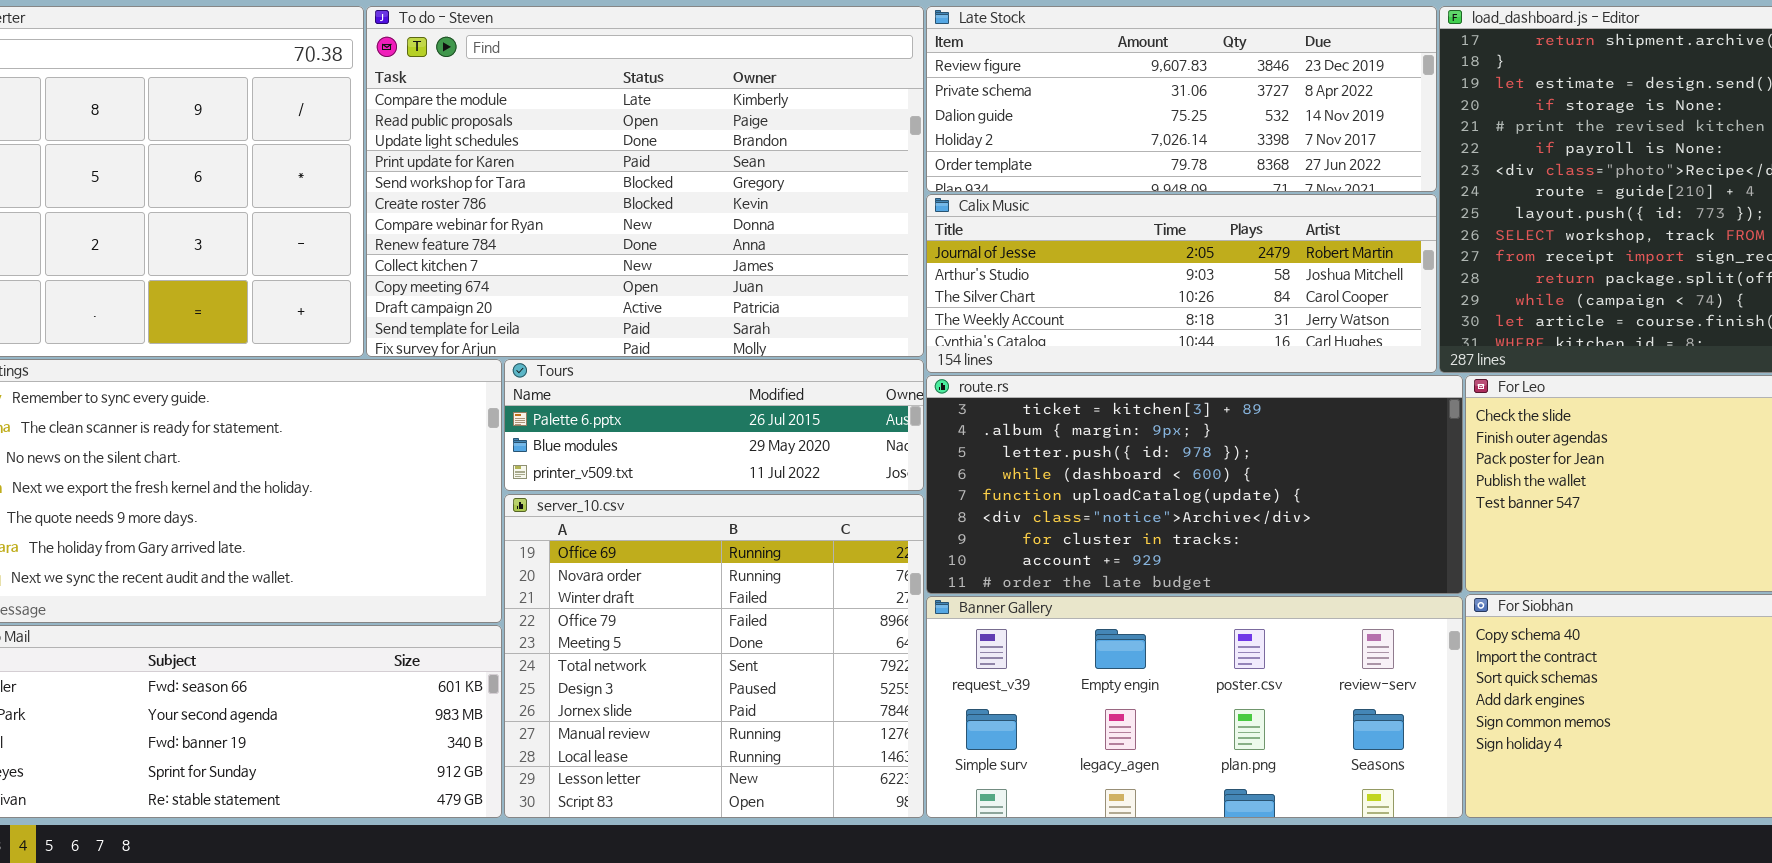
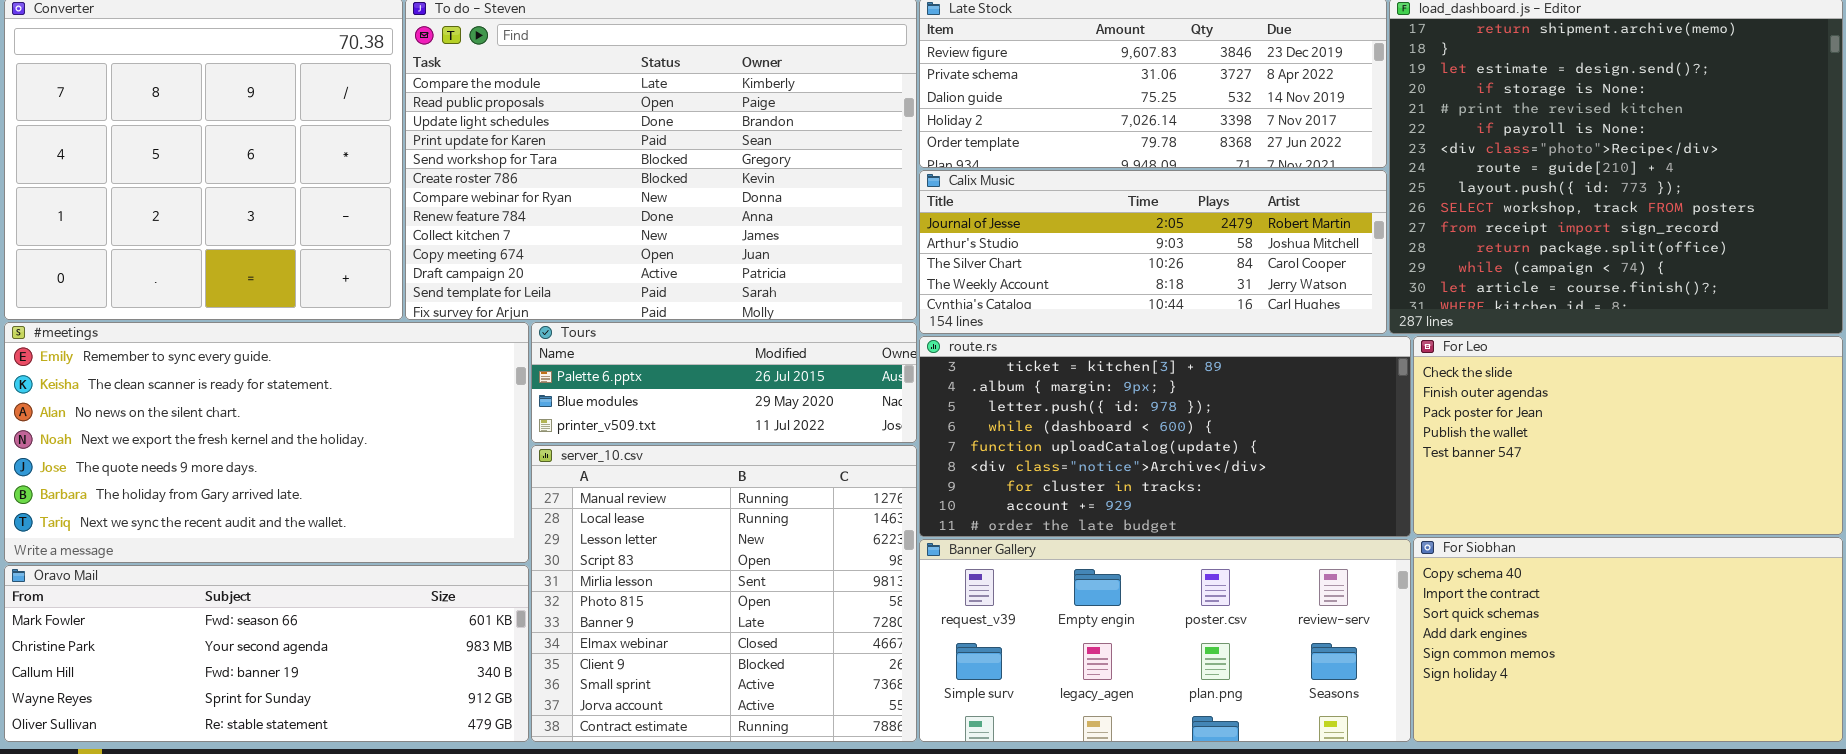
server_10.csv: [504,494,924,818] -> [531,445,917,742], scrolled down 8 rows

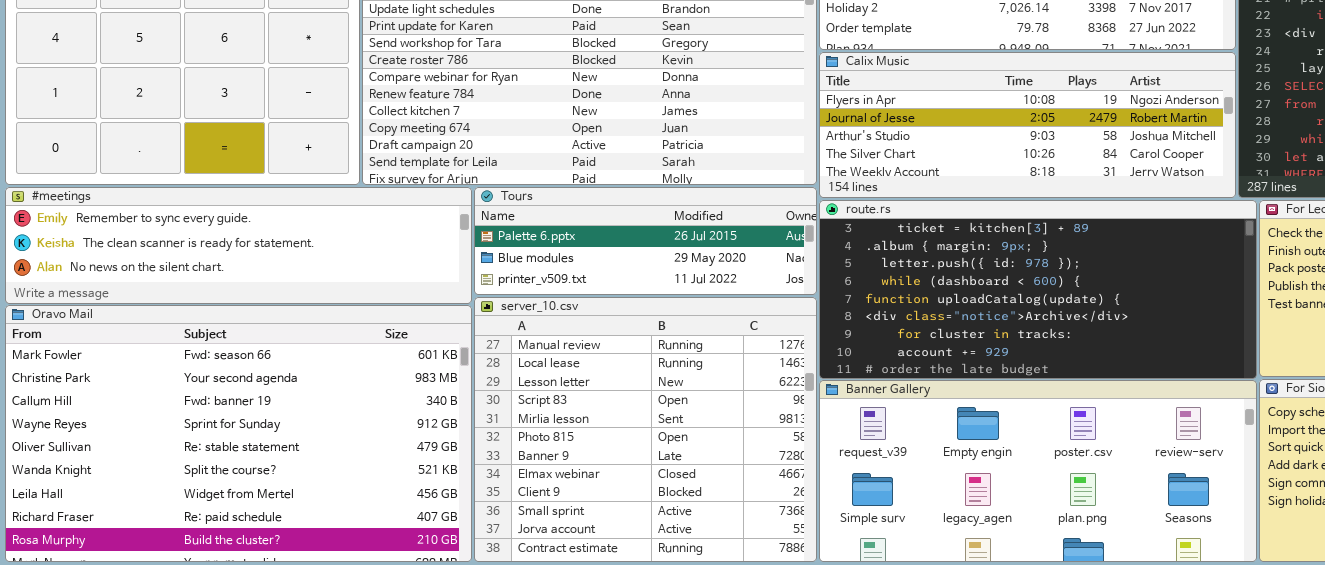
Calix Music: [919,170,1387,334] -> [819,52,1236,198], scrolled up 1 row
#meetings: [4,322,529,563] -> [5,187,472,304], resized
Oravo Mail: [4,565,529,742] -> [5,305,472,562], resized

